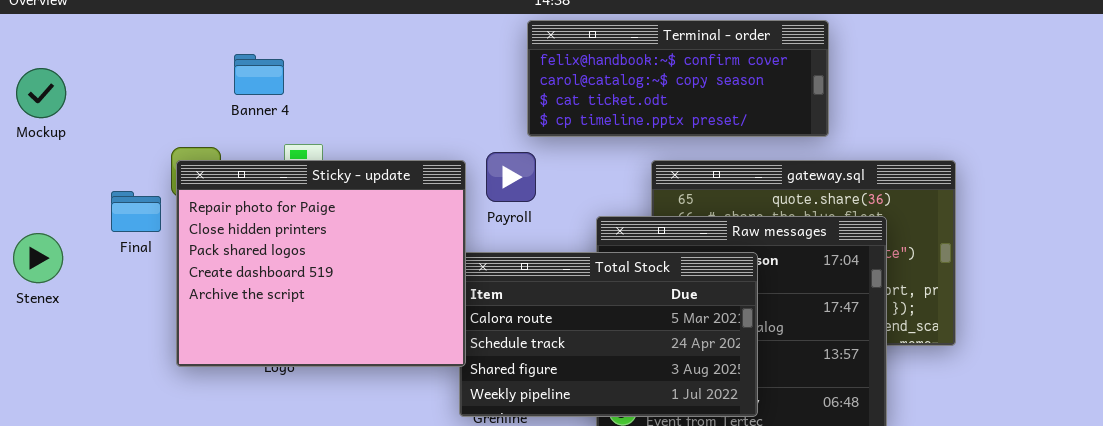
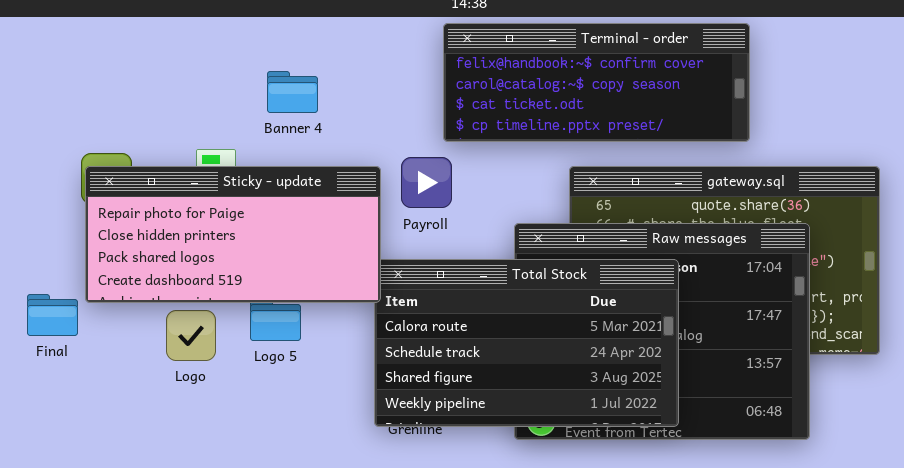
Banner 4: [234,54,284,95] -> [267,71,318,113], moved
Sticky - update: [176,160,466,367] -> [85,166,381,303], resized
Final: [111,191,161,232] -> [27,294,78,336], moved

